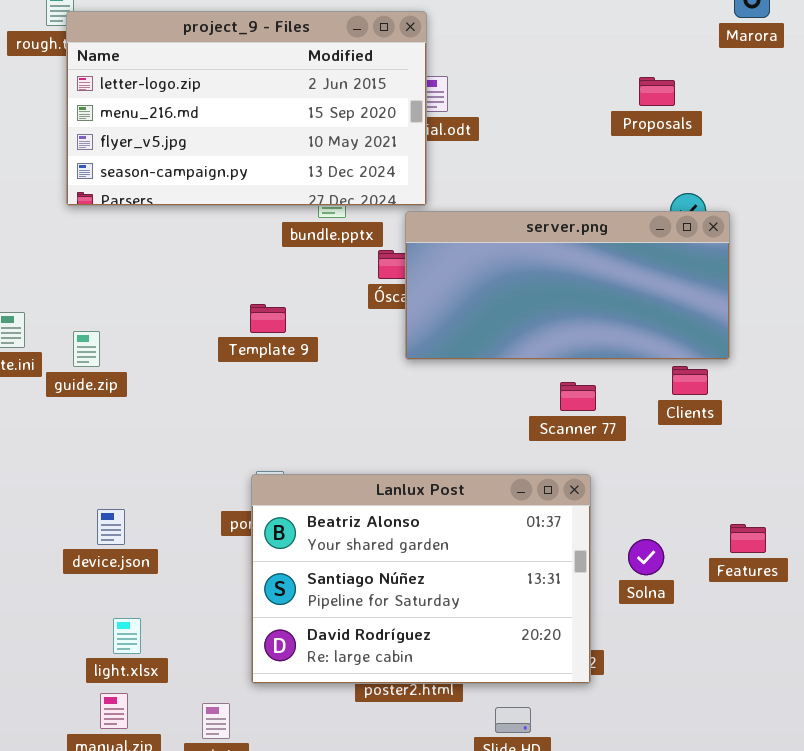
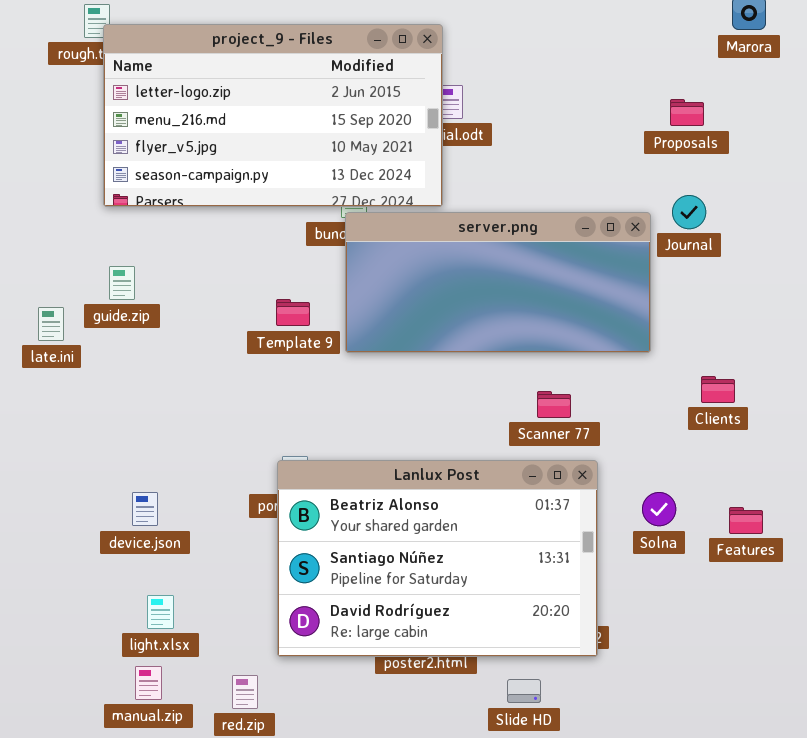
Proposals: [639,77,675,106] -> [670,99,704,126], moved
server.png: [405,211,730,360] -> [345,212,651,353], moved
guide.zip: [73,331,100,367] -> [109,266,135,300], moved
Clients: [672,366,708,395] -> [701,376,735,403], moved
Scanner 77: [560,382,596,411] -> [537,391,571,418], moved
Solna: [628,539,664,575] -> [642,492,676,526], moved

